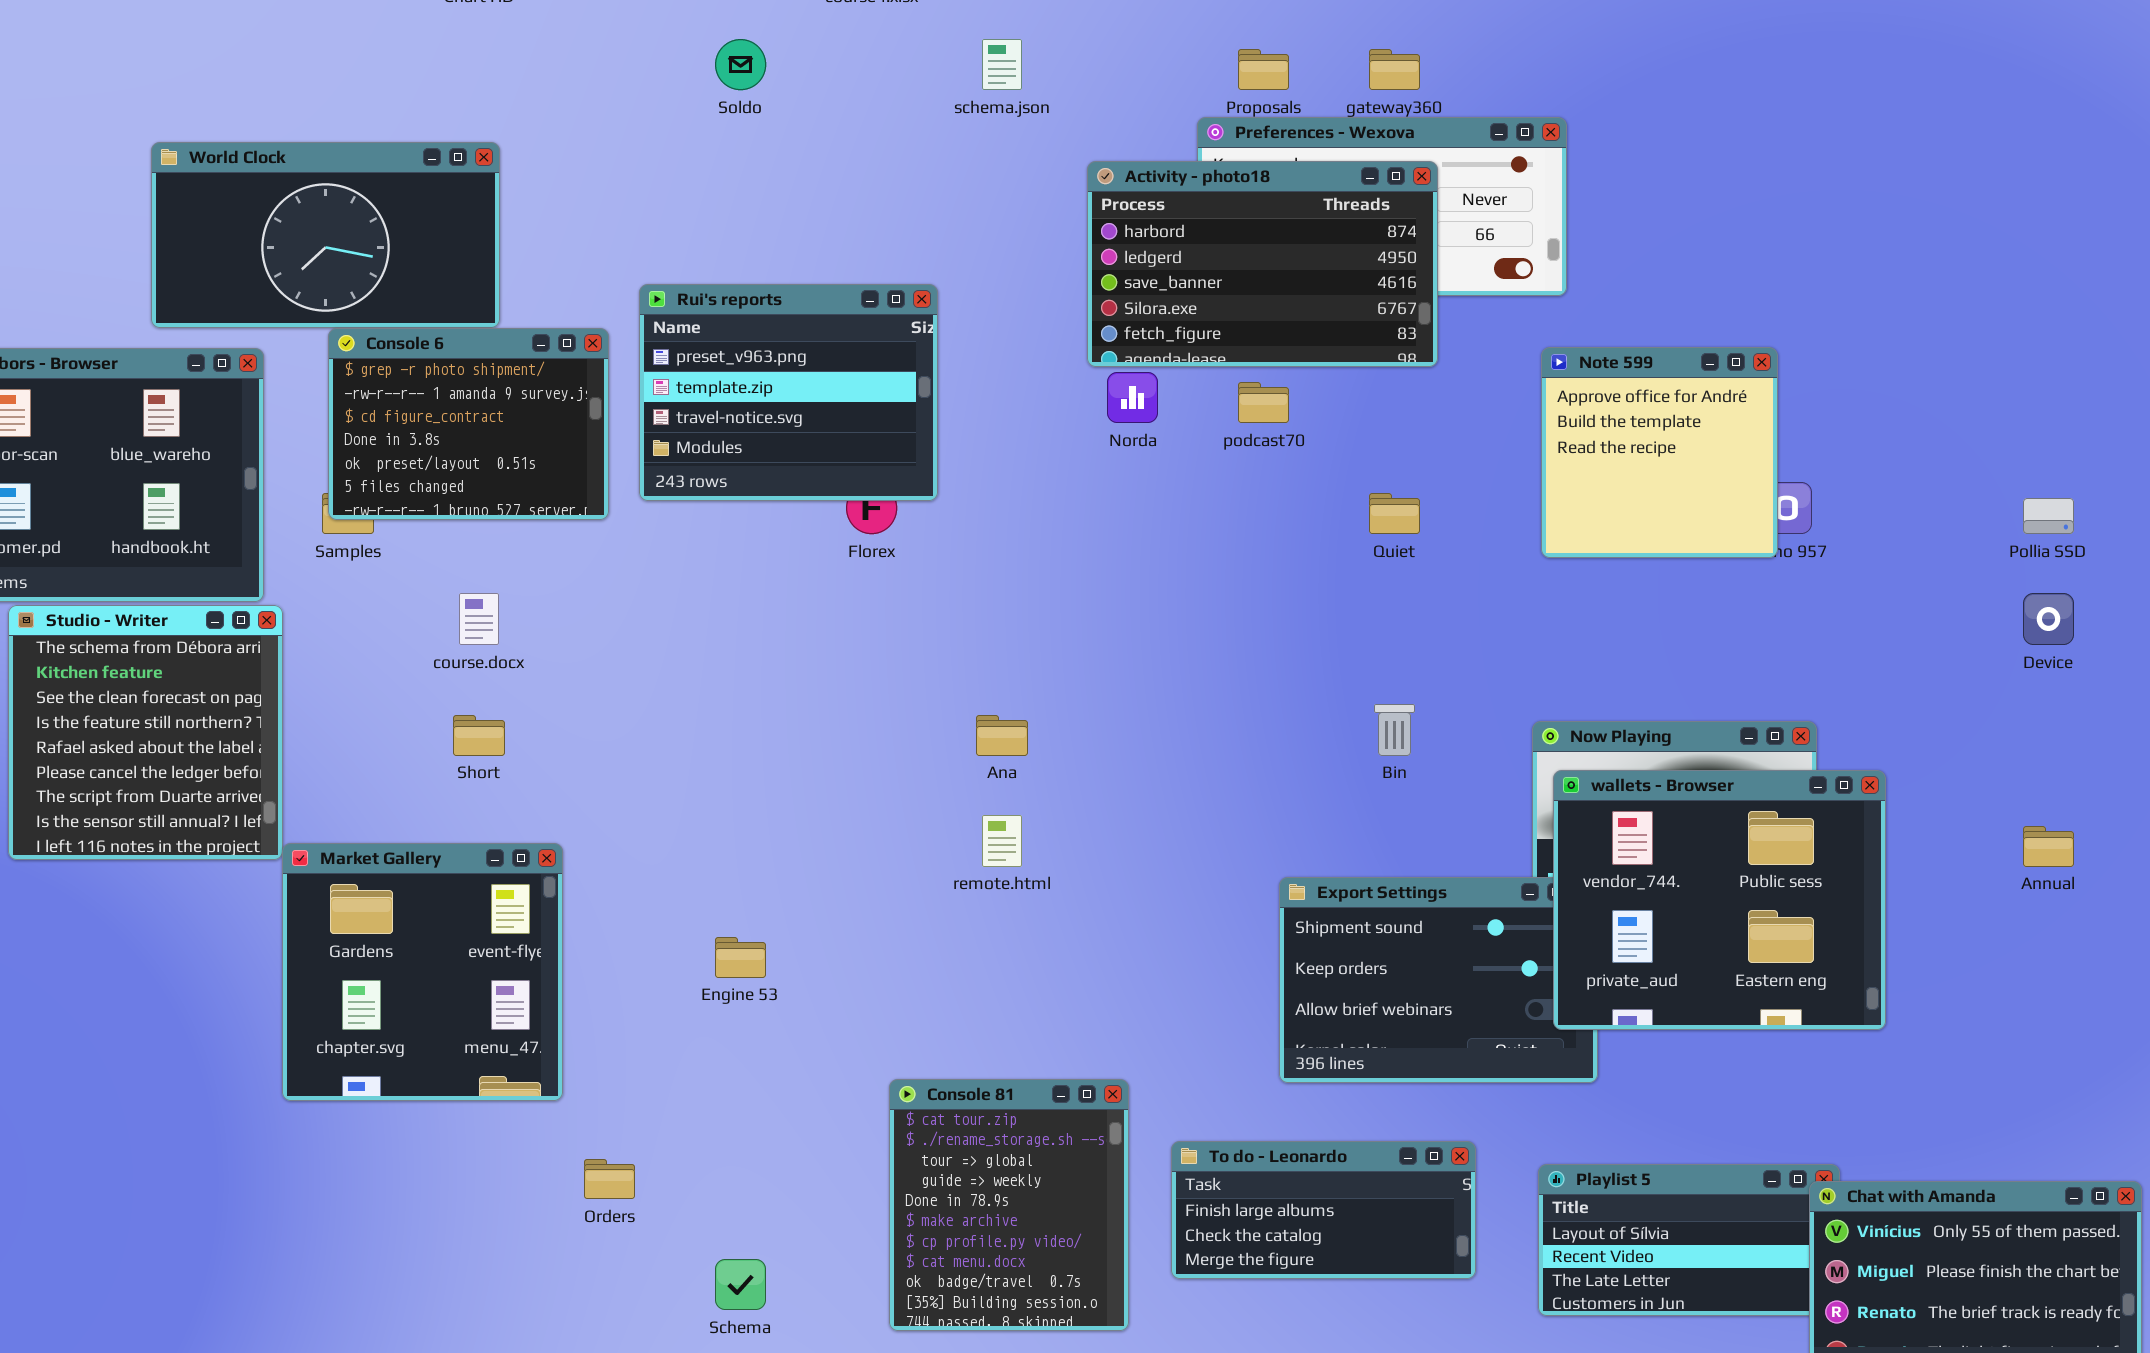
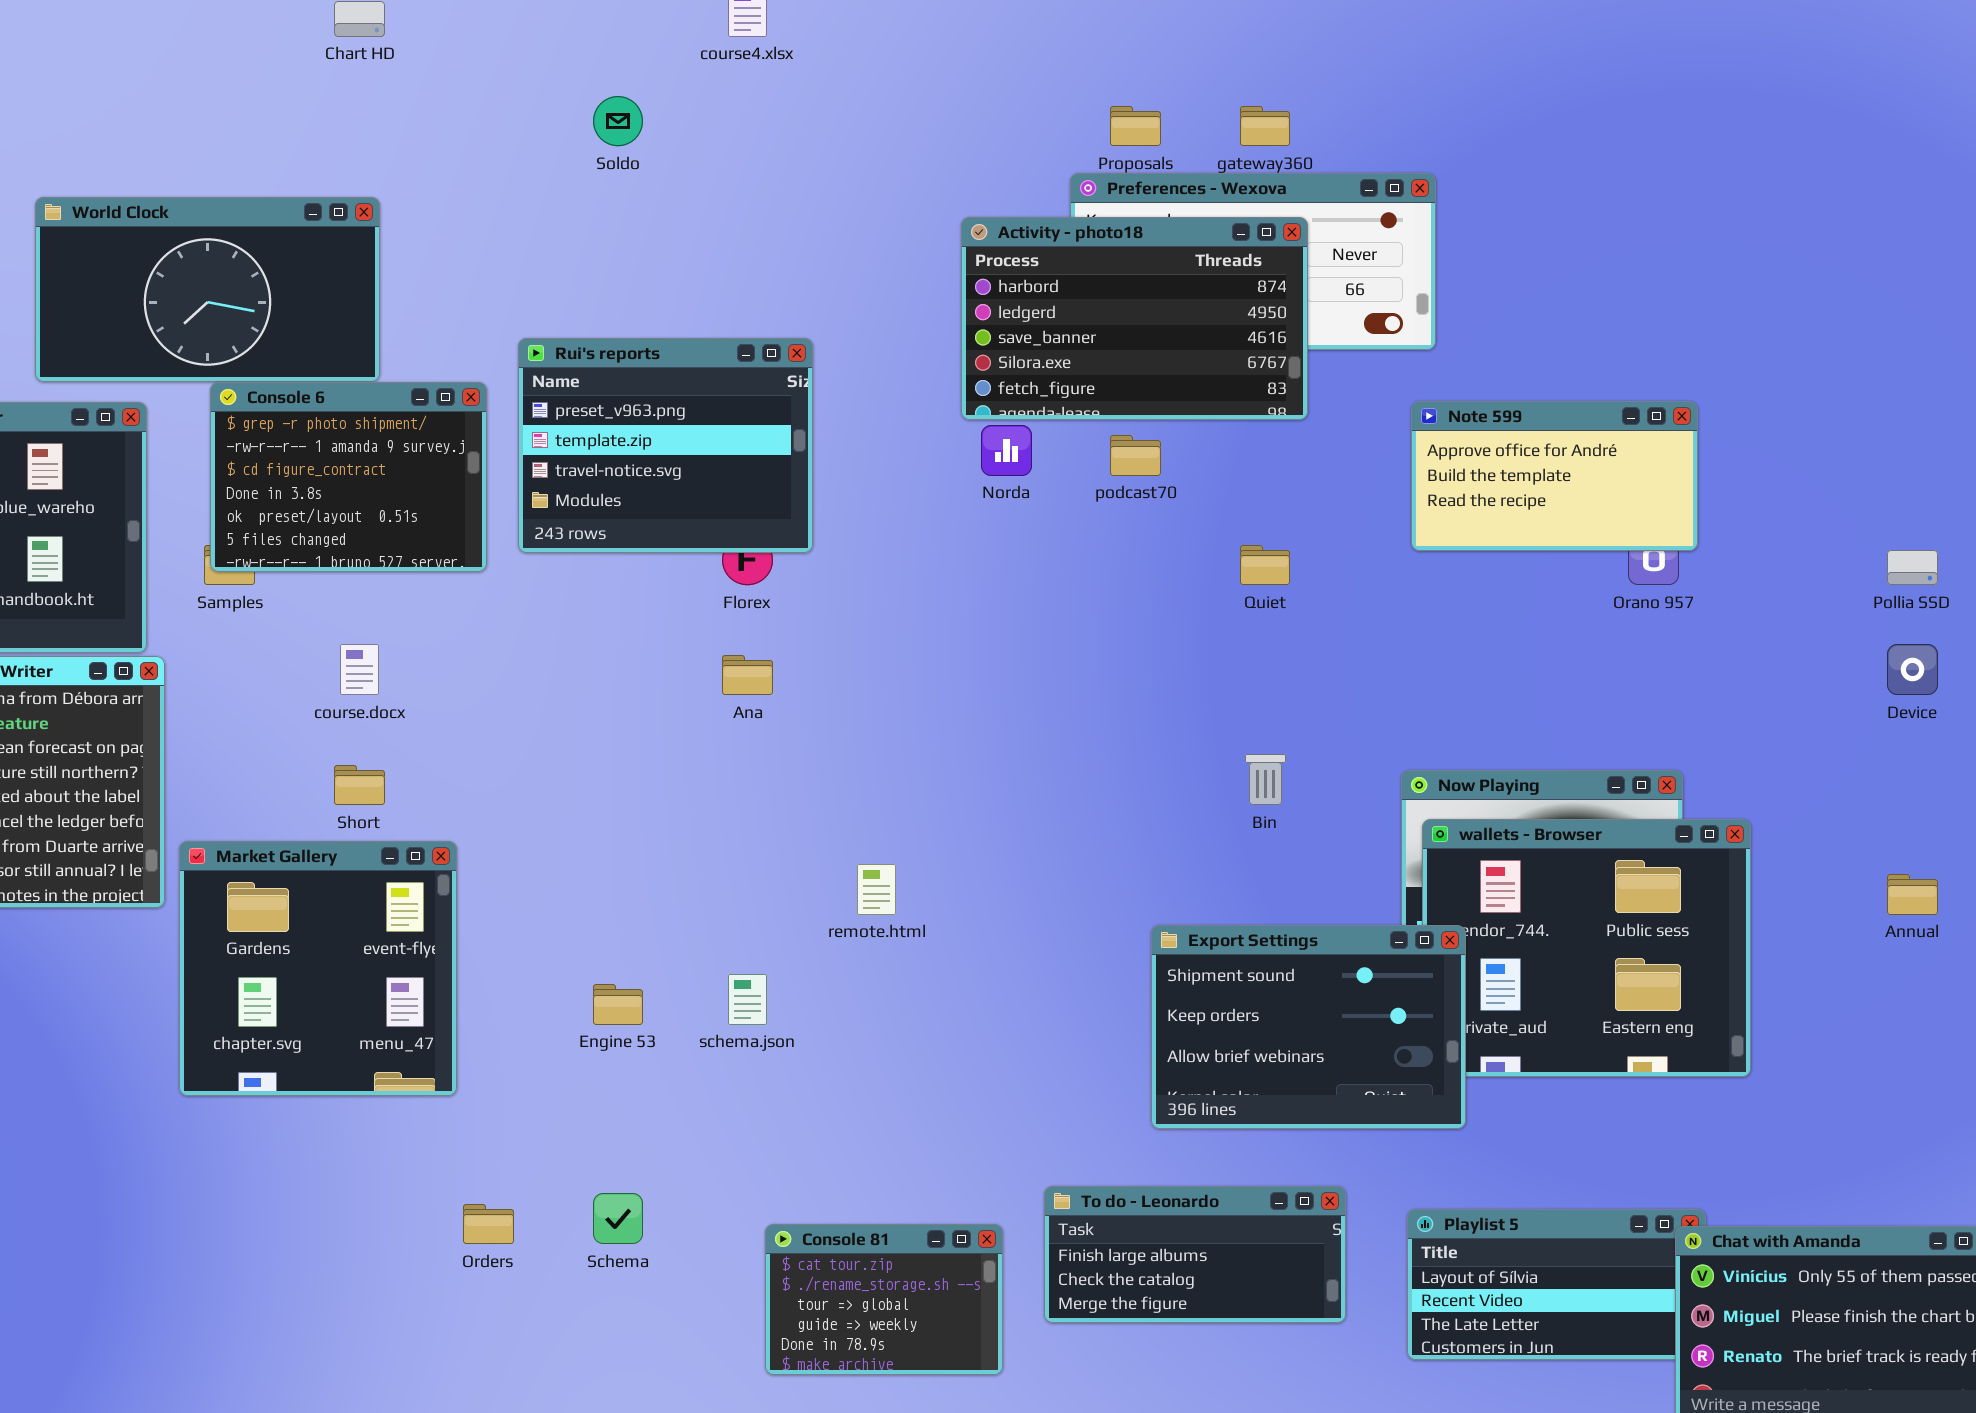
schema.json: [982,39,1022,90] -> [728,974,767,1025], moved
Note 599: [1541,347,1778,558] -> [1411,401,1698,551], resized
Ana: [976,715,1028,756] -> [722,655,773,695], moved
Market Gallery: [282,843,563,1101] -> [179,841,457,1096], moved
Export Settings: [1279,877,1598,1083] -> [1151,925,1466,1129], raised
Console 81: [889,1079,1129,1331] -> [765,1224,1003,1375], resized
Schema: [715,1259,766,1310] -> [593,1193,643,1244], moved

